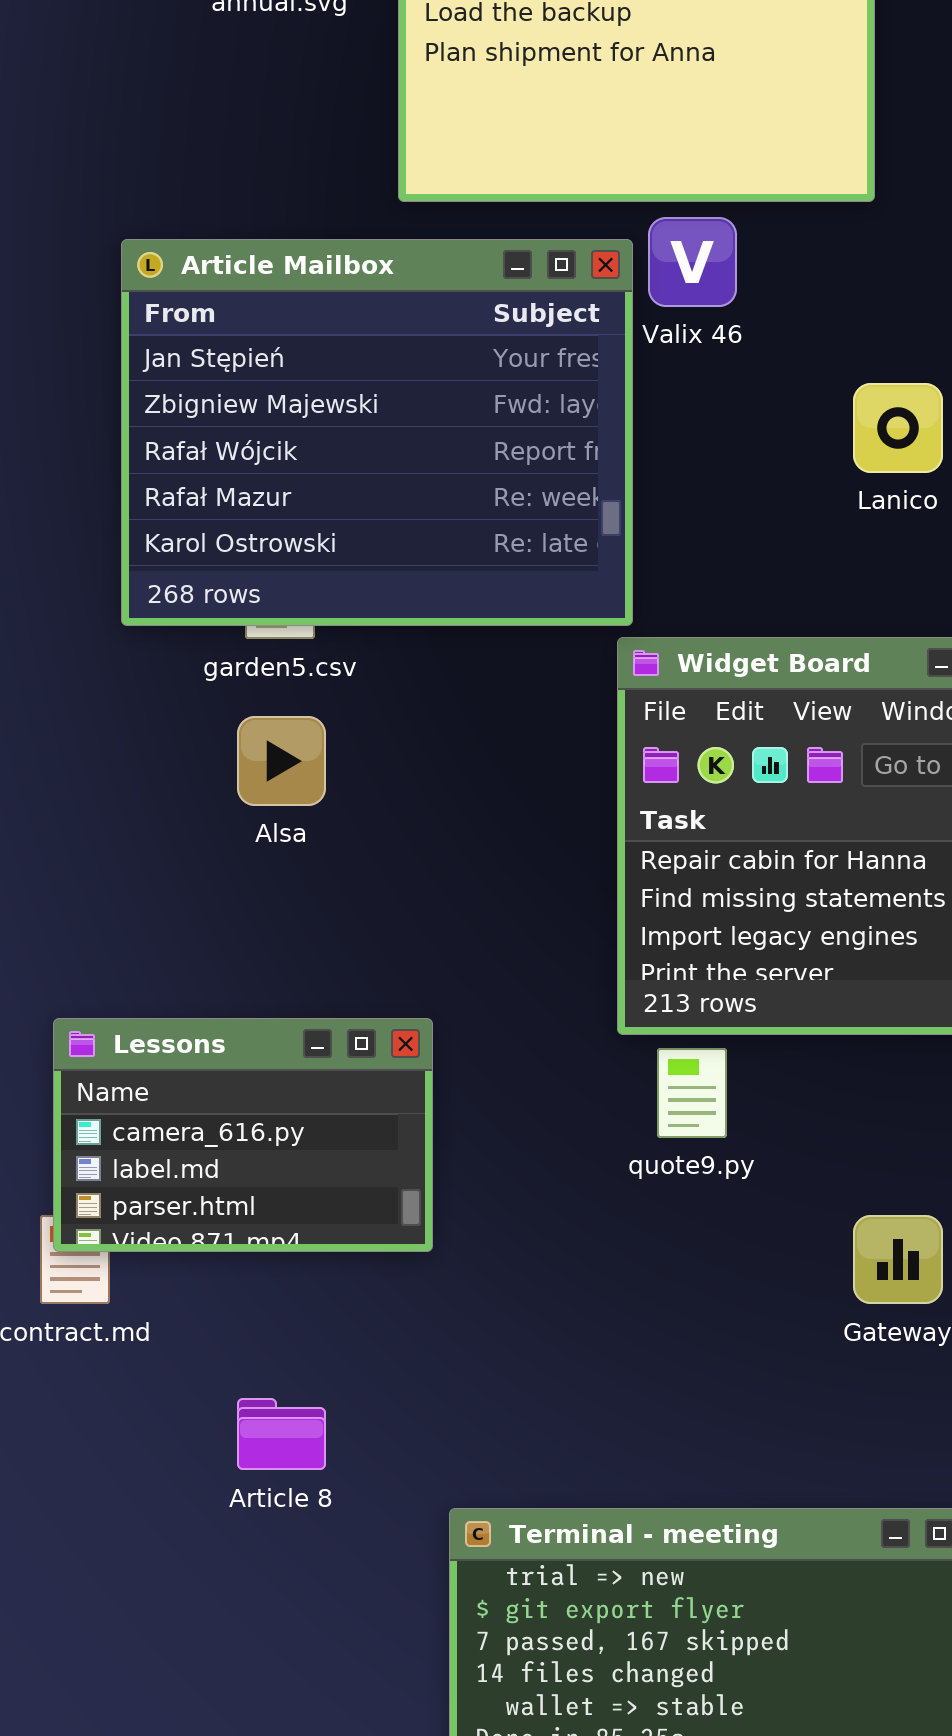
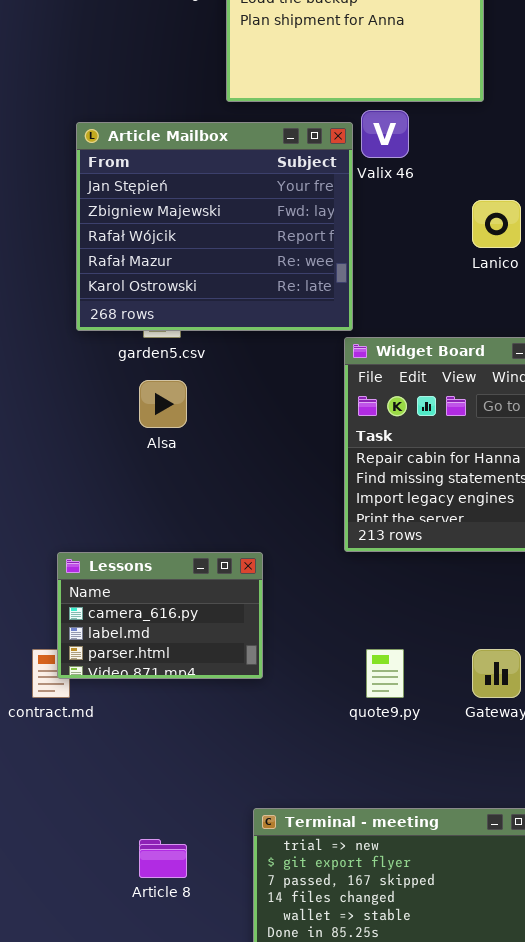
Lessons: [53,1018,433,1252] -> [57,552,263,679], moved
quote9.py: [657,1048,727,1138] -> [366,649,404,698], moved
Article 8: [237,1398,326,1470] -> [139,839,187,878], moved

